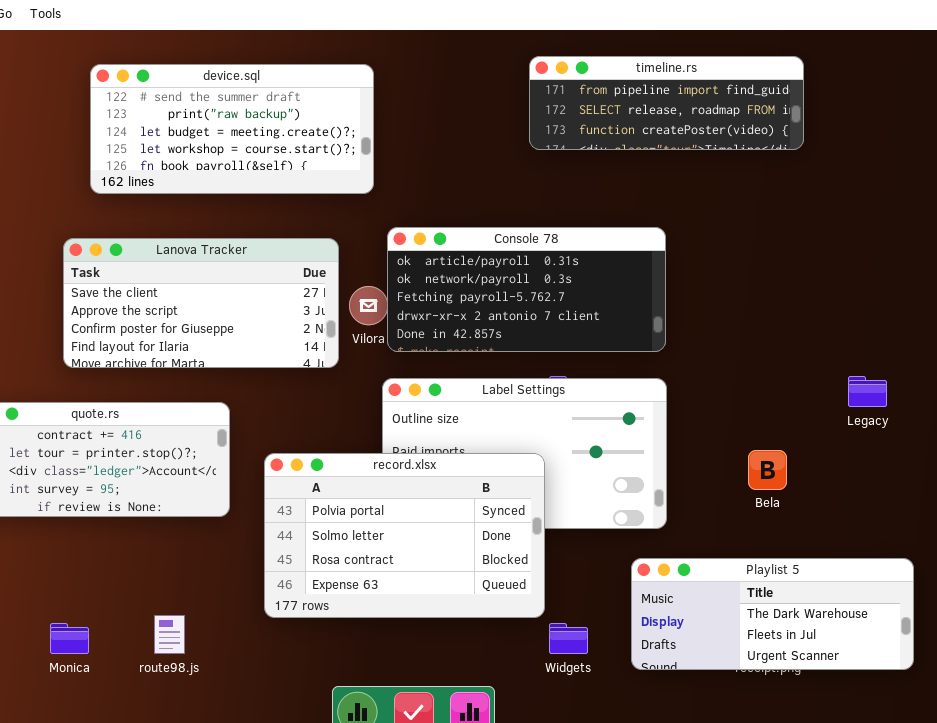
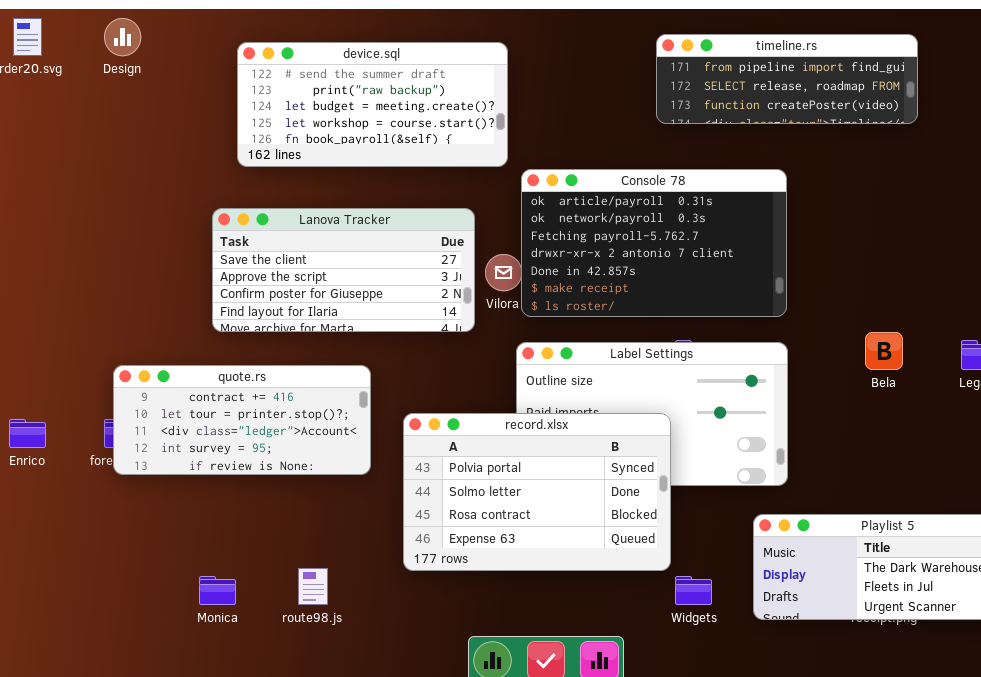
Console 78: [387,227,666,352] -> [521,169,787,317], resized
Bela: [748,450,787,490] -> [865,332,903,370], moved

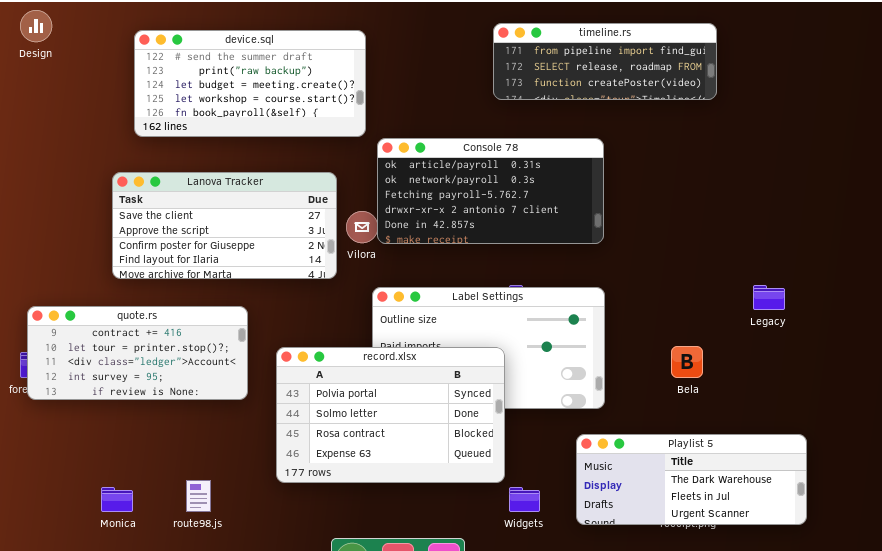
Console 78: [521,169,787,317] -> [377,138,604,244], resized
Bela: [865,332,903,370] -> [671,346,703,378], moved

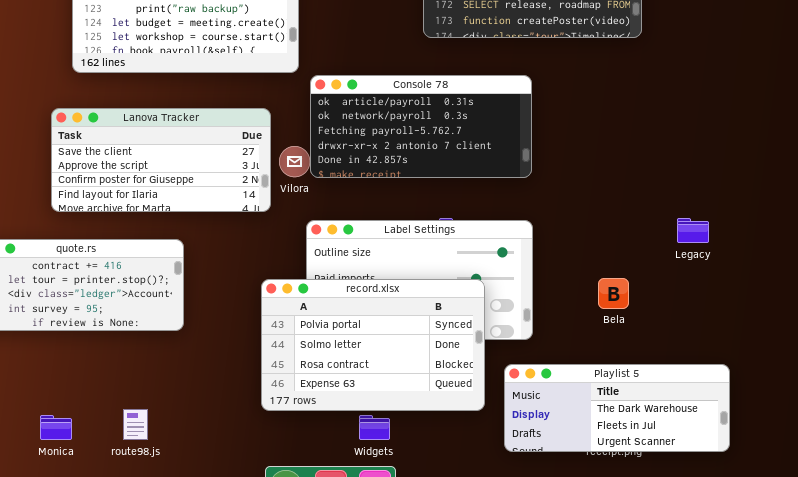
record.xlsx: [276,347,505,483] -> [261,279,485,411], moved
Widgets: [509,487,540,512] -> [359,415,390,440], moved

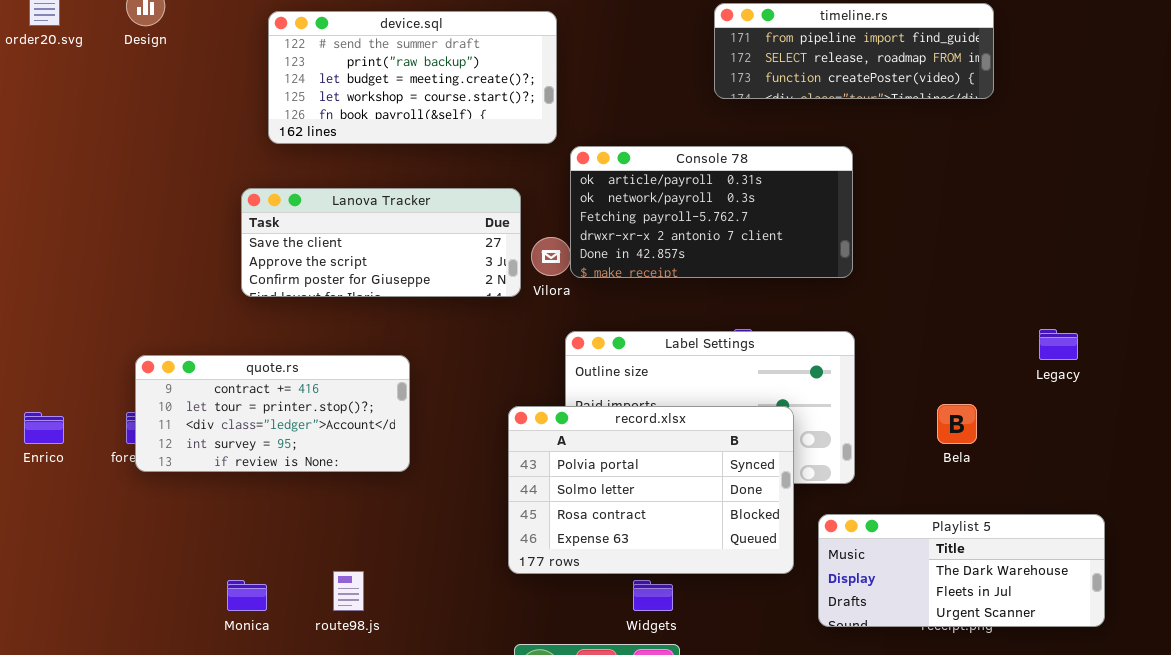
Lanova Tracker: [51,108,271,212] -> [241,188,521,297], resized

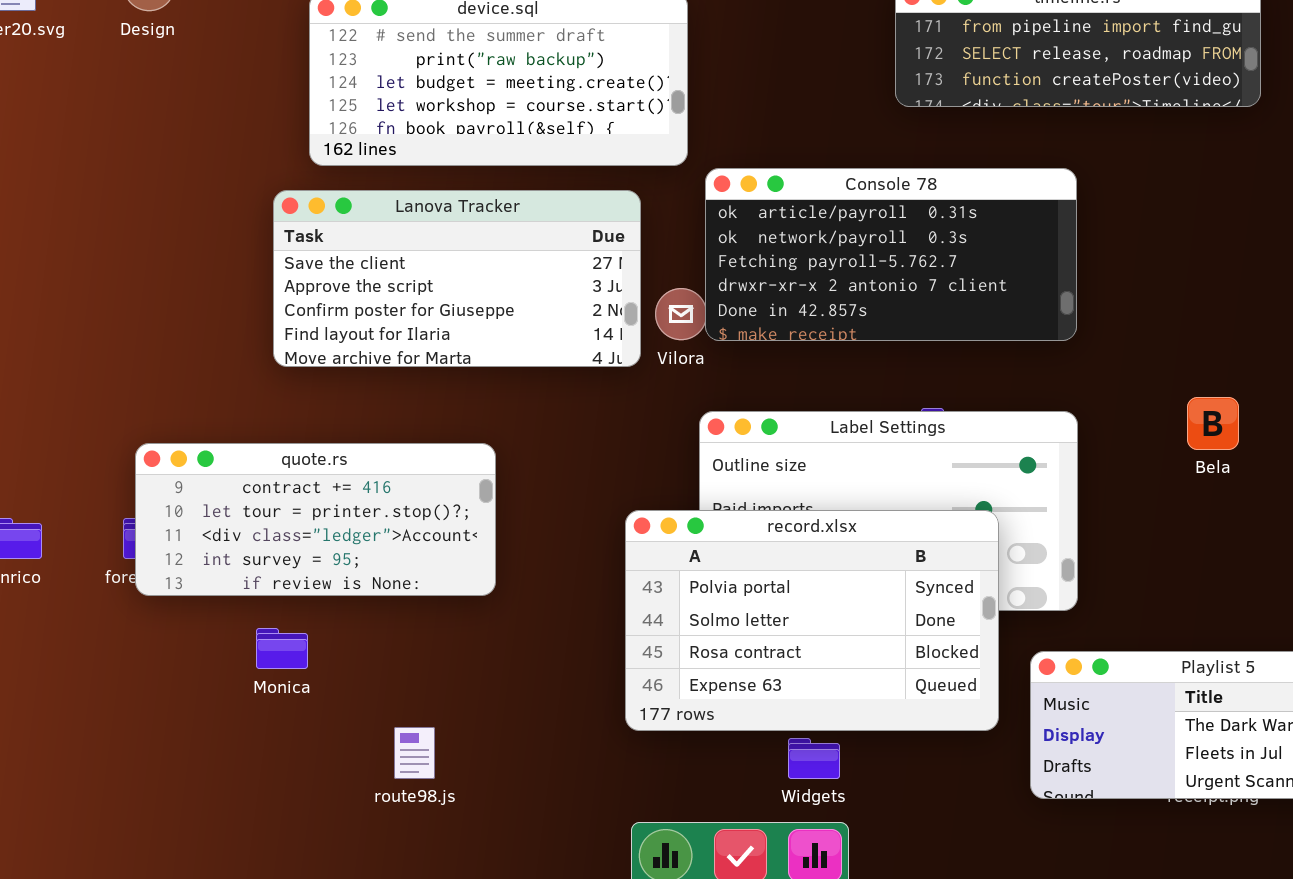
Lanova Tracker: [241,188,521,297] -> [273,190,641,367], resized
Bela: [937,404,977,444] -> [1187,397,1239,450], moved
Monica: [227,580,267,611] -> [256,628,308,669], moved

